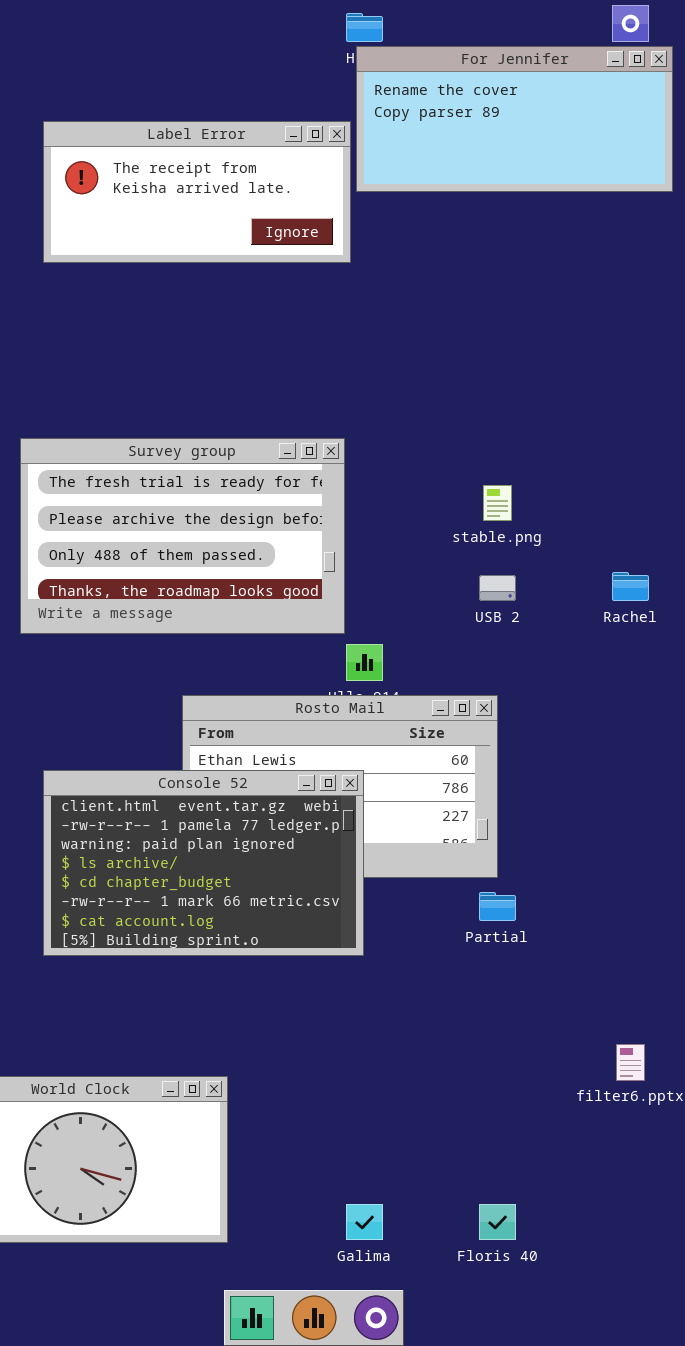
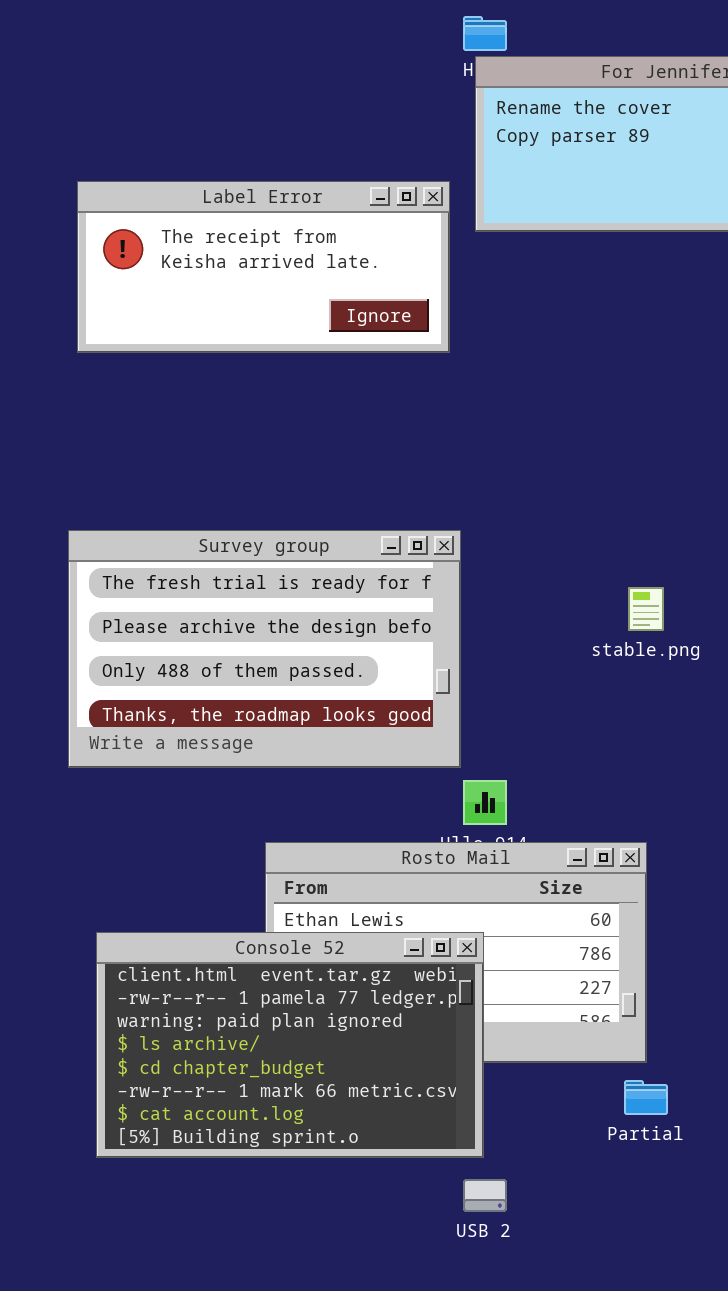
Label Error: [43,121,351,263] -> [77,181,450,353], moved
USB 2: [479,575,516,601] -> [463,1179,507,1212], moved

